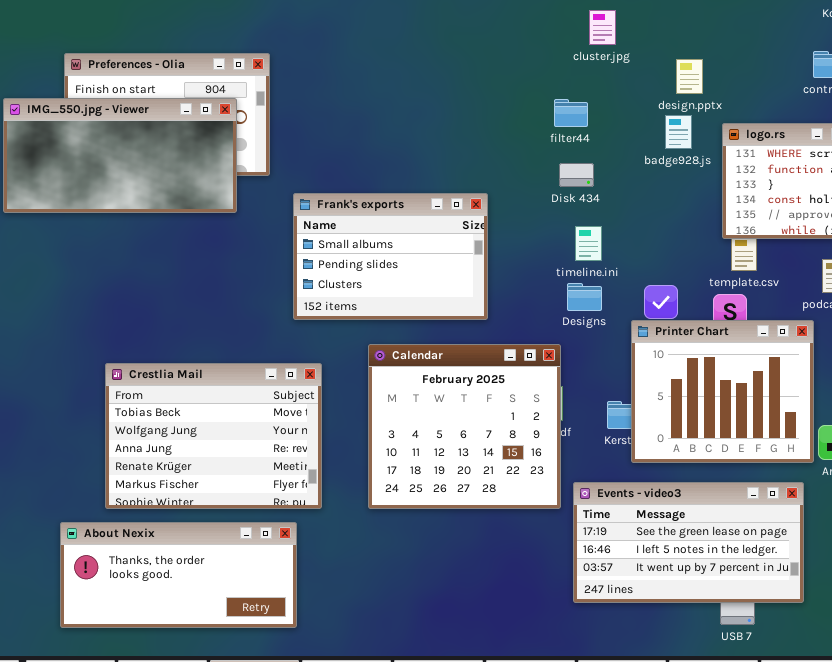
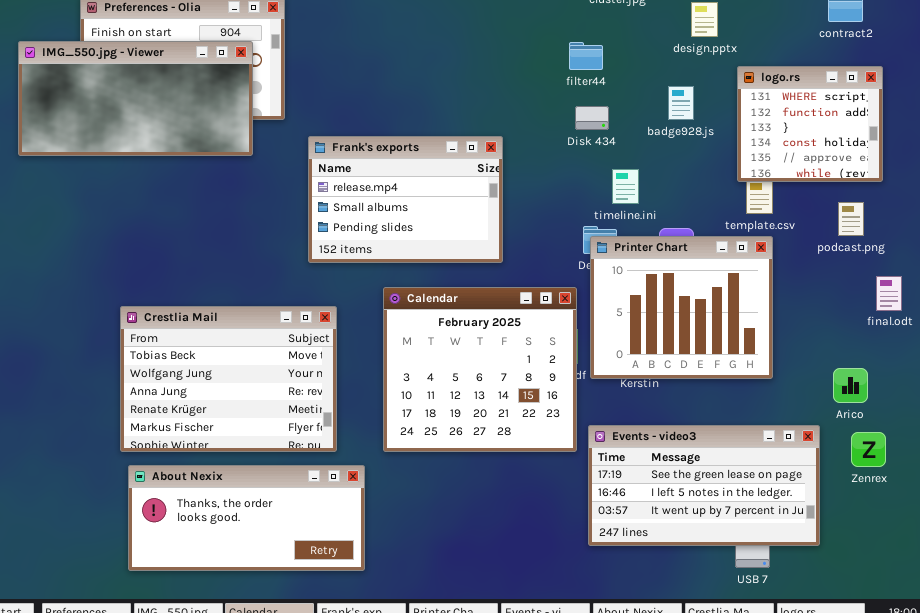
badge928.js: [665,115,692,149] -> [668,86,694,120], moved
Frank's exports: [293,193,488,320] -> [308,136,503,263], scrolled up 1 row
timeline.ini: [575,226,602,261] -> [612,169,639,204], moved
Printer Chart: [631,320,814,463] -> [590,236,773,379], moved
About Nexix: [60,522,297,628] -> [128,465,365,571], moved

